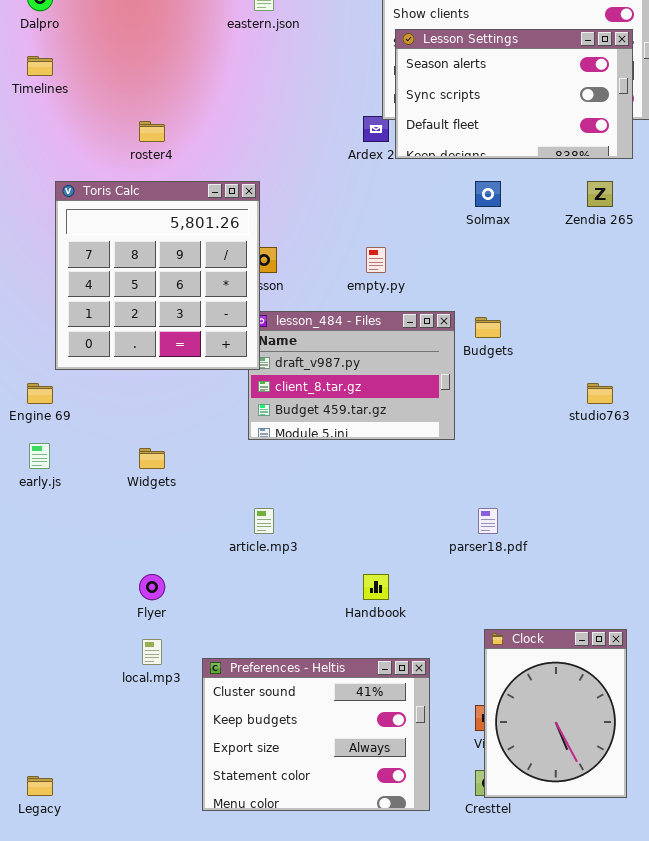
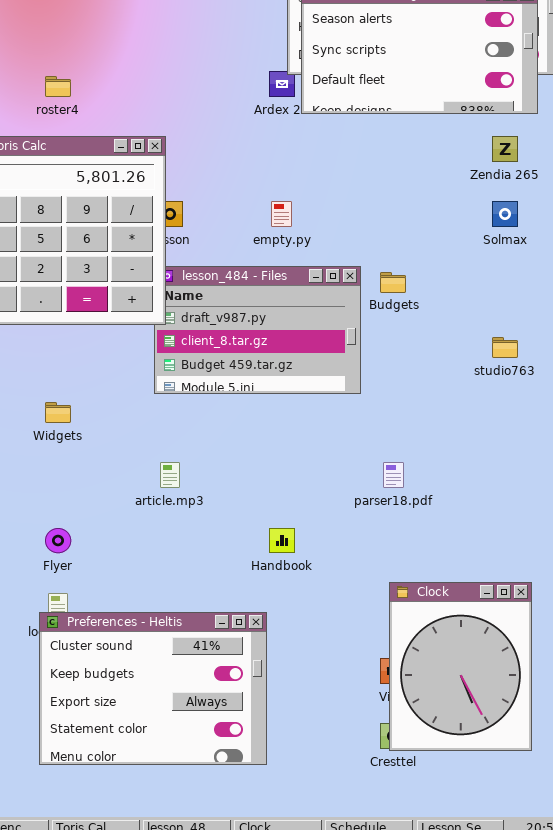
Solmax: [475,181,501,207] -> [492,201,518,227], moved
Preferences - Heltis: [202,658,430,811] -> [39,612,267,765], moved

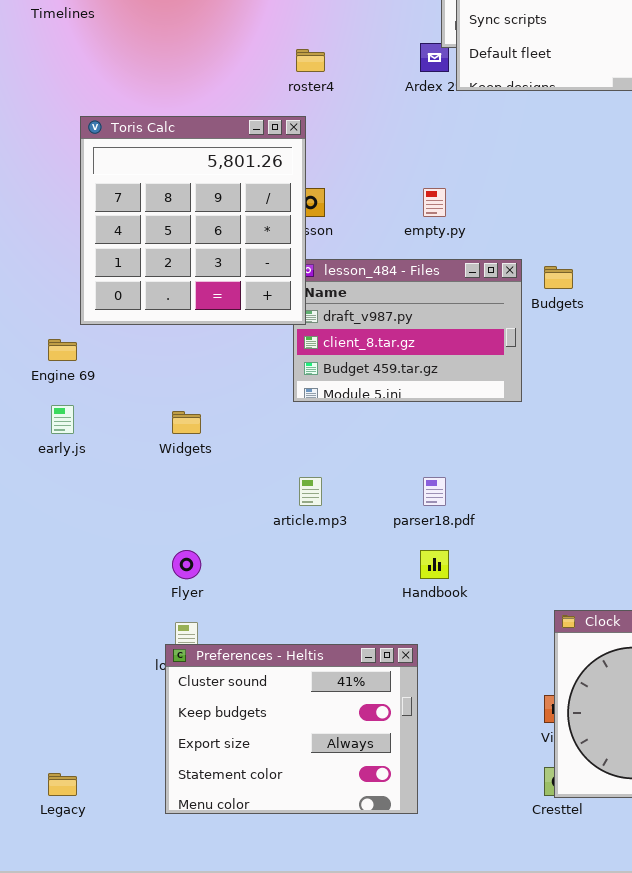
roster4: [45,76,71,97] -> [296,49,325,72], moved
parser18.pdf: [383,462,404,488] -> [423,477,446,506], moved

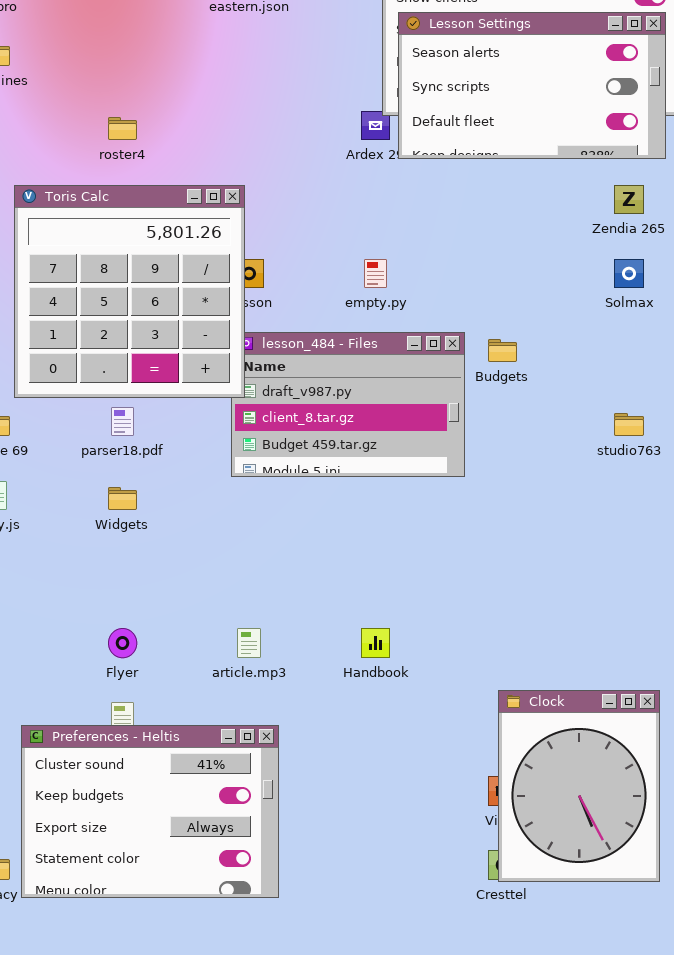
roster4: [296,49,325,72] -> [108,117,137,140], moved
article.mp3: [299,477,322,506] -> [237,628,261,658], moved
parser18.pdf: [423,477,446,506] -> [111,407,134,436], moved
Preferences - Heltis: [165,644,418,814] -> [21,725,279,898], moved

